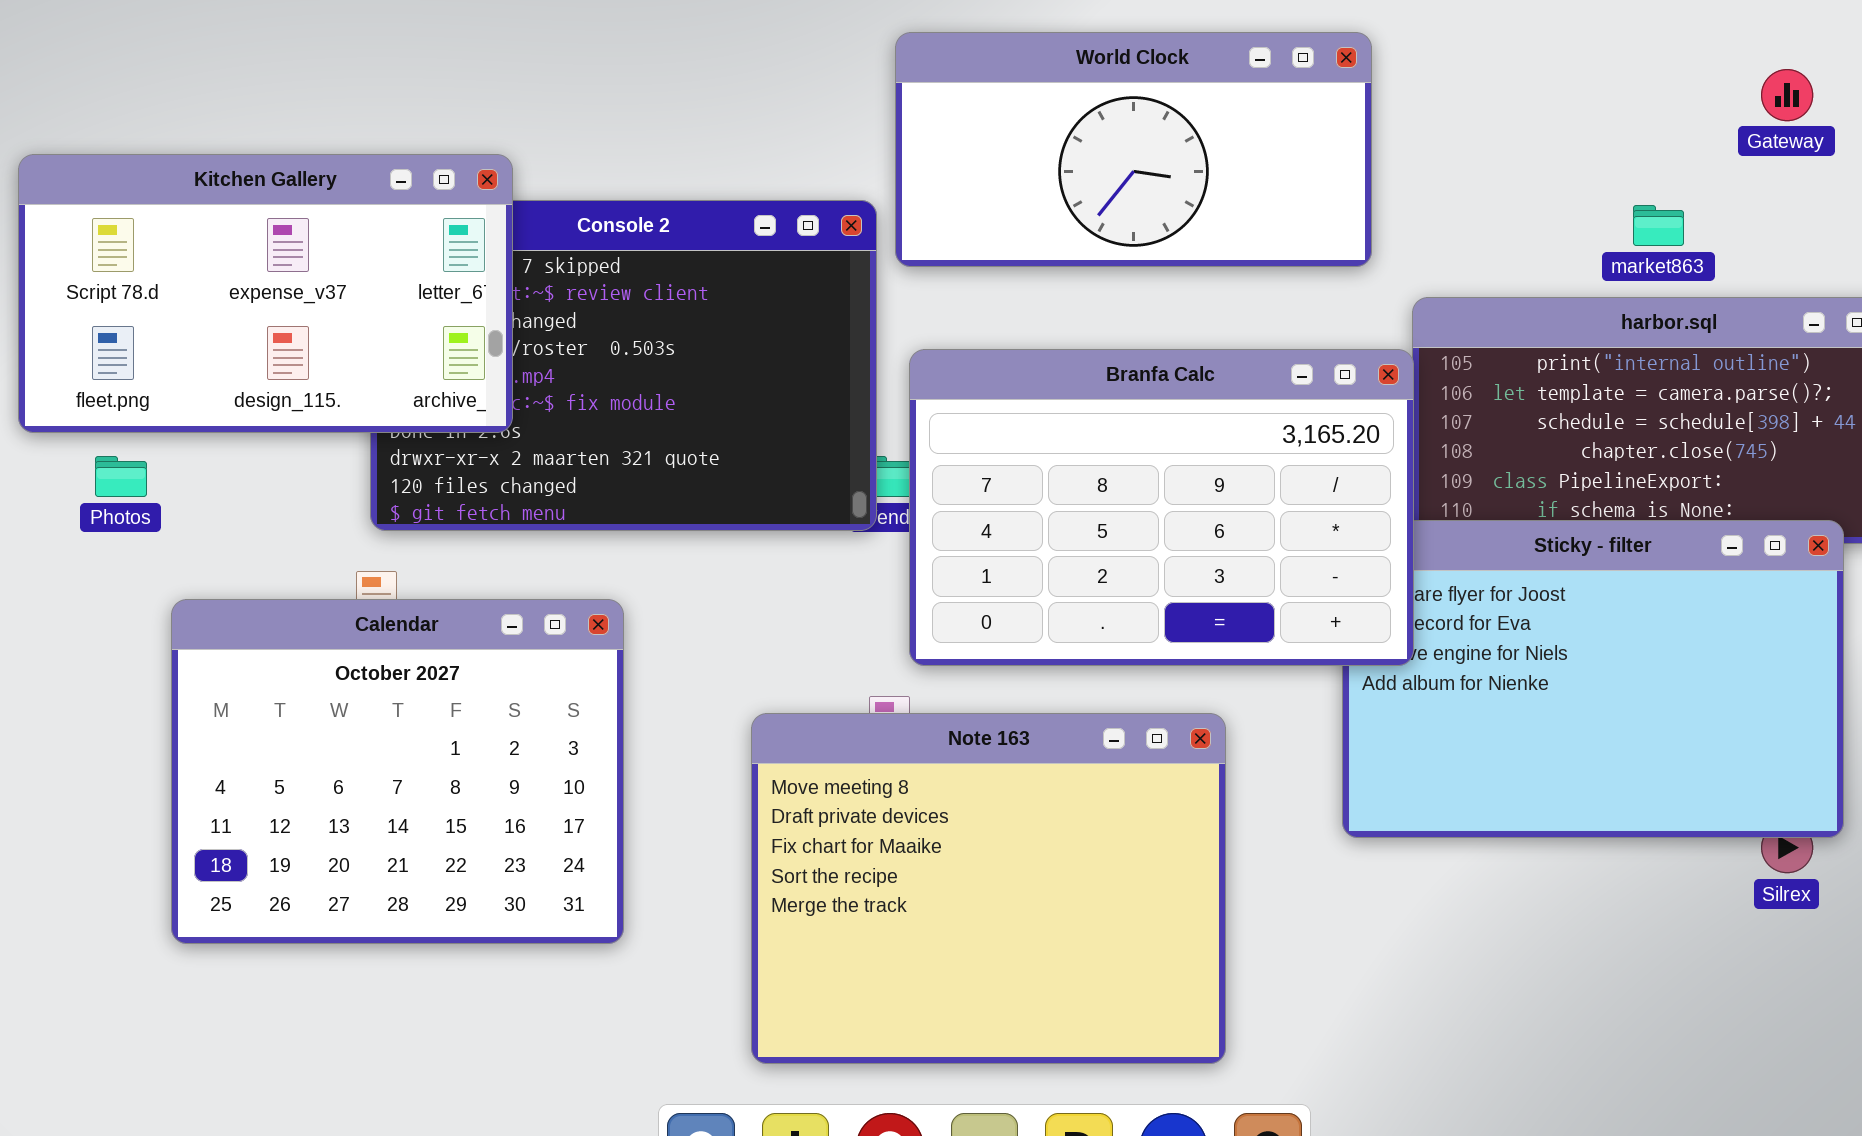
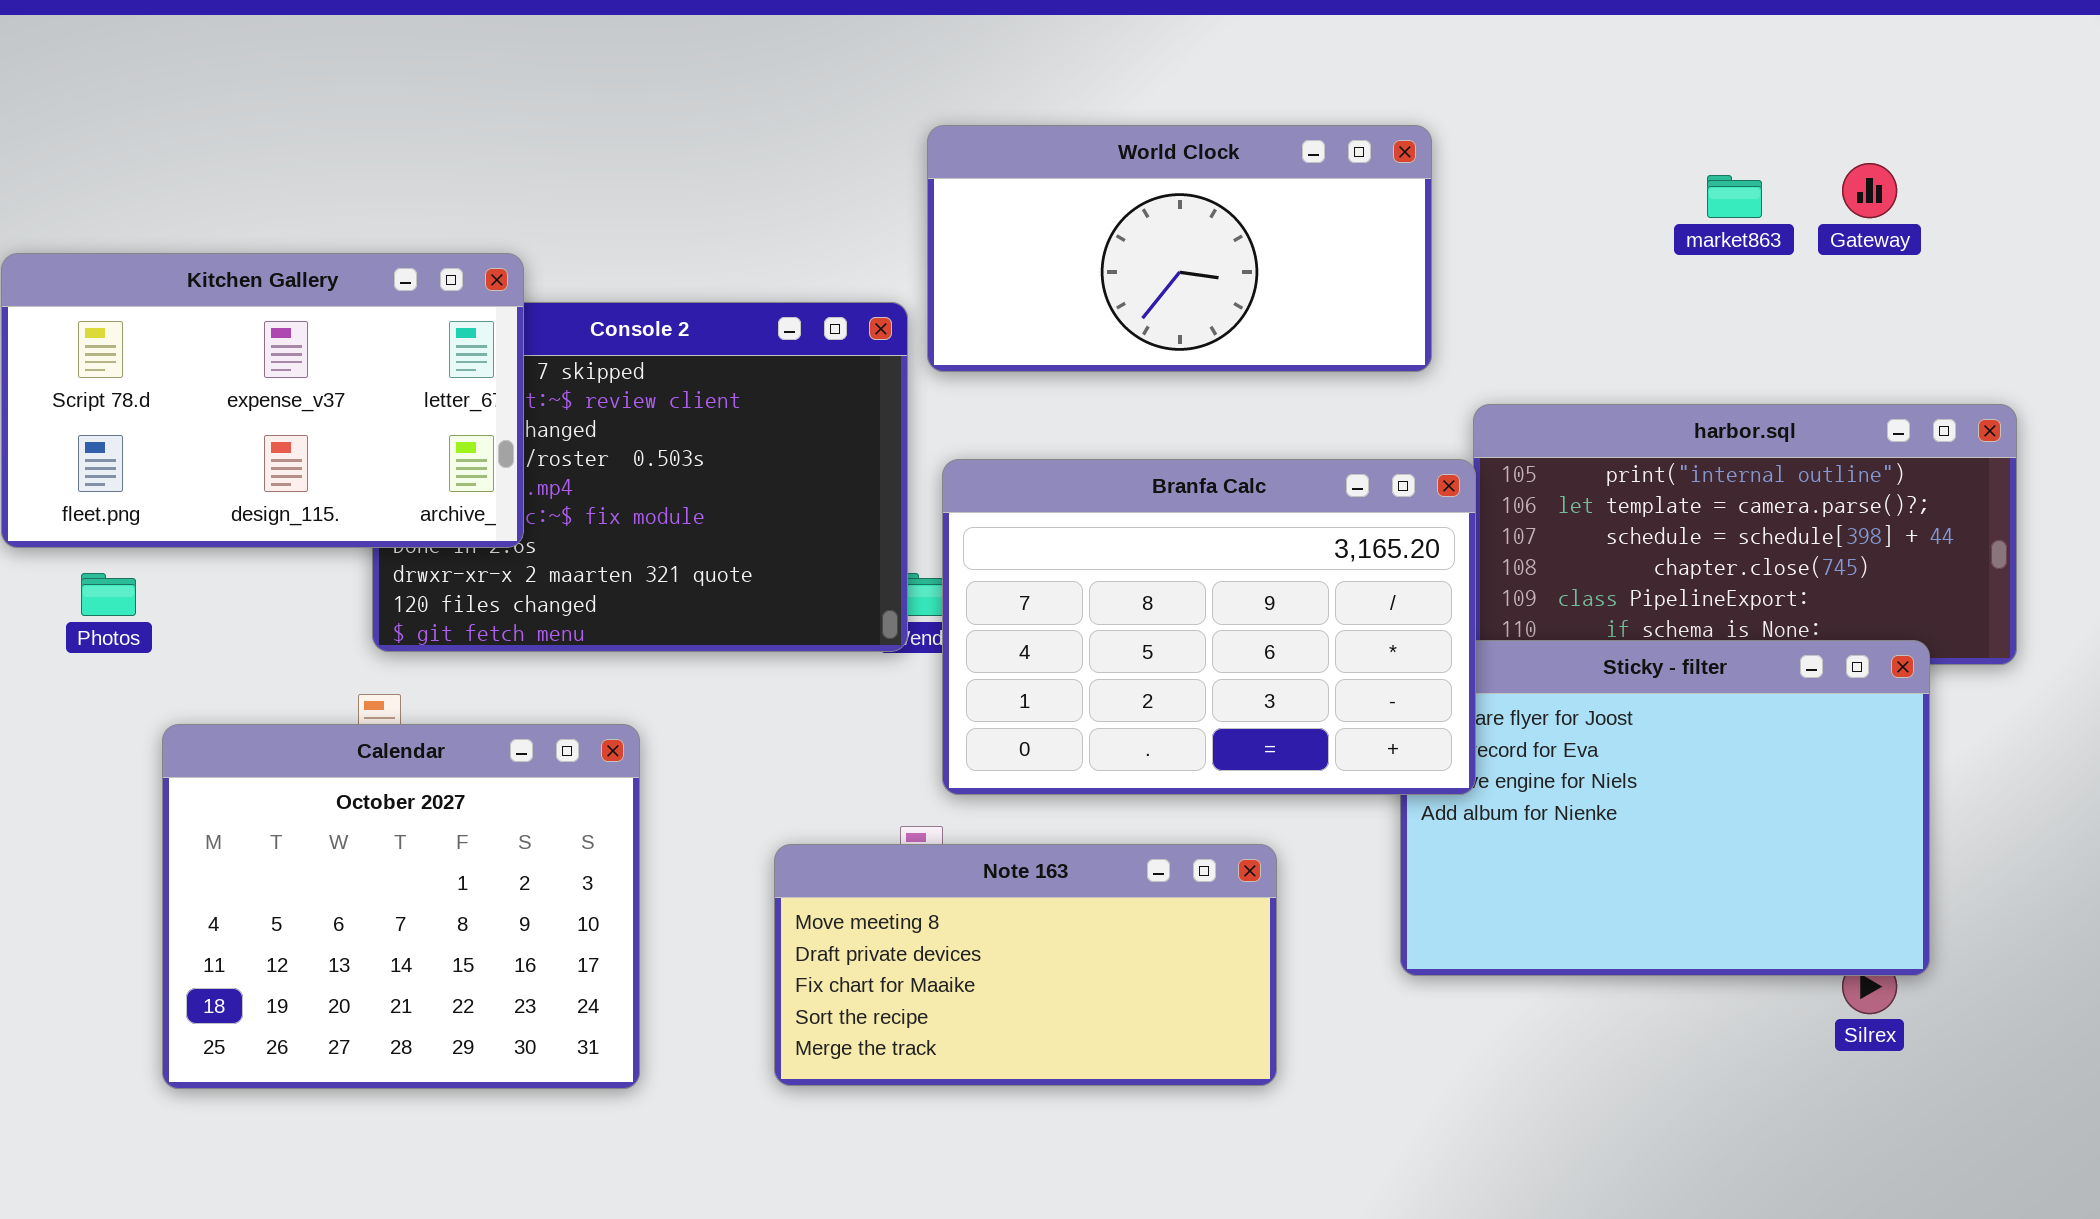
market863: [1633,205,1684,246] -> [1707,175,1762,218], moved
Note 163: [751,713,1226,1064] -> [774,844,1277,1086], resized

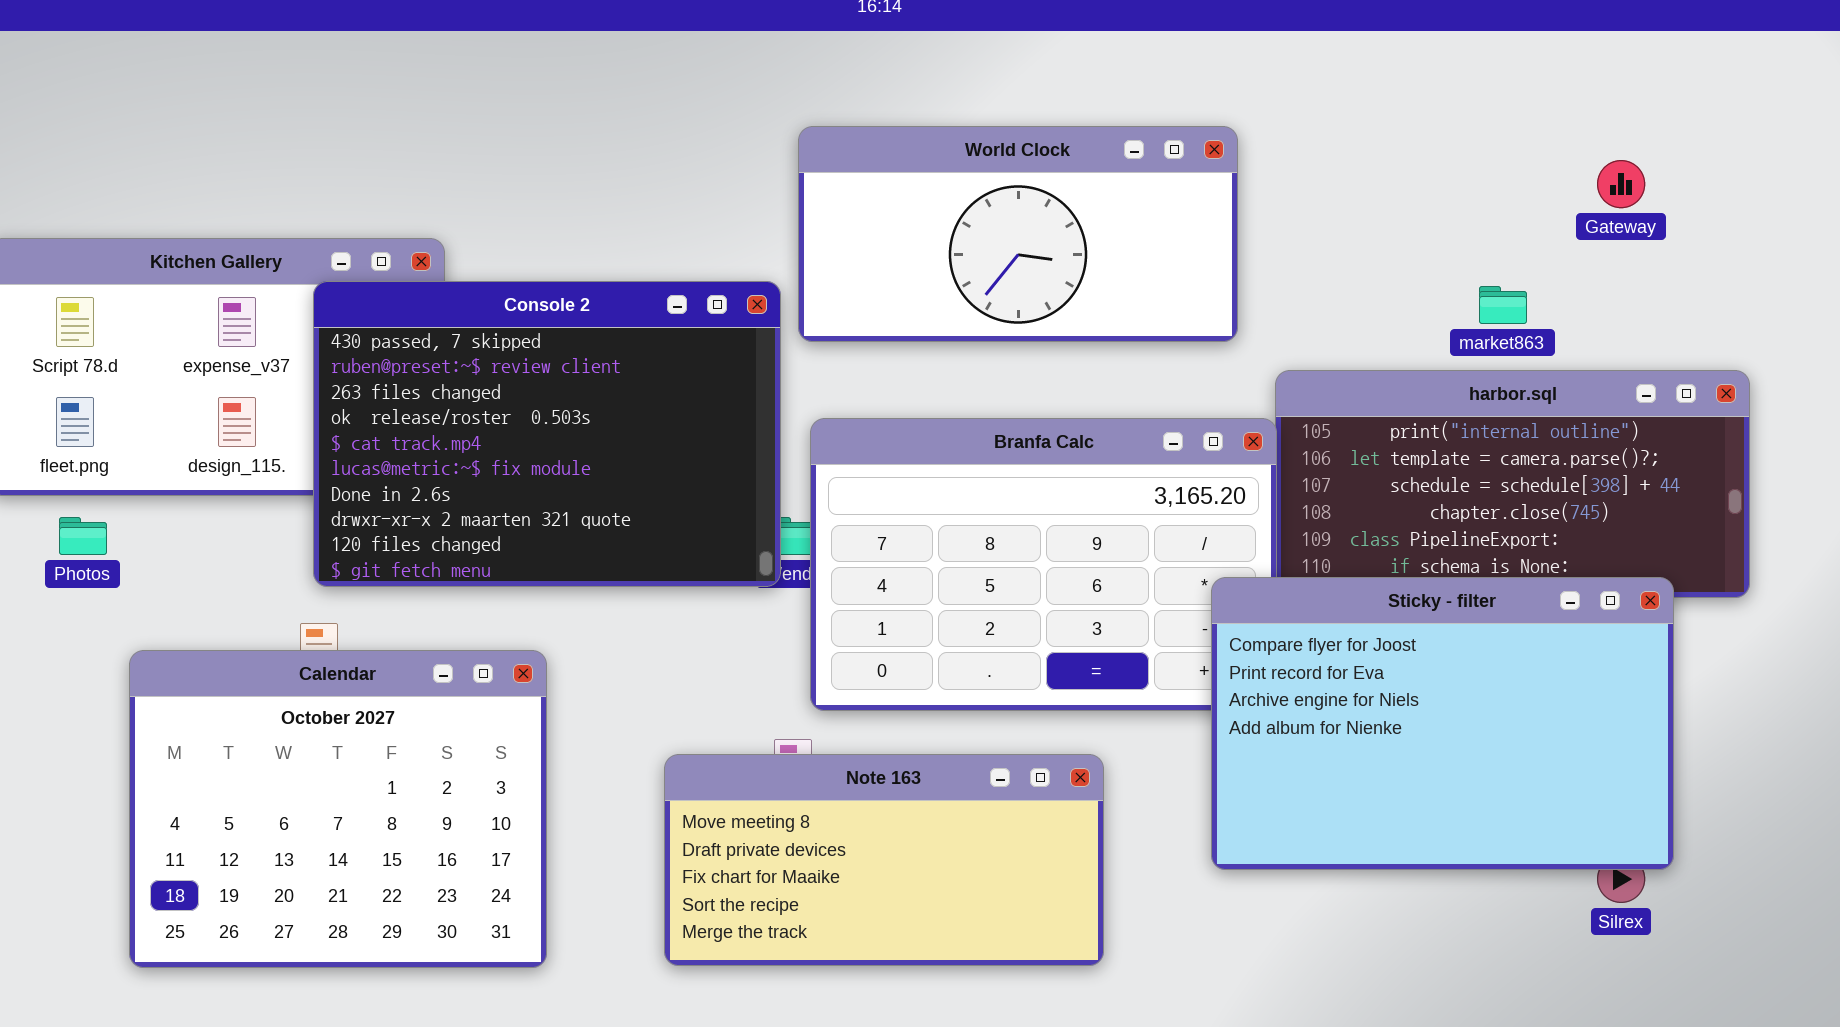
market863: [1707,175,1762,218] -> [1479,286,1527,324], moved
Console 2: [372,302,908,652] -> [313,281,781,587], raised
Sticky - filter: [1400,640,1930,976] -> [1211,577,1674,870], raised

